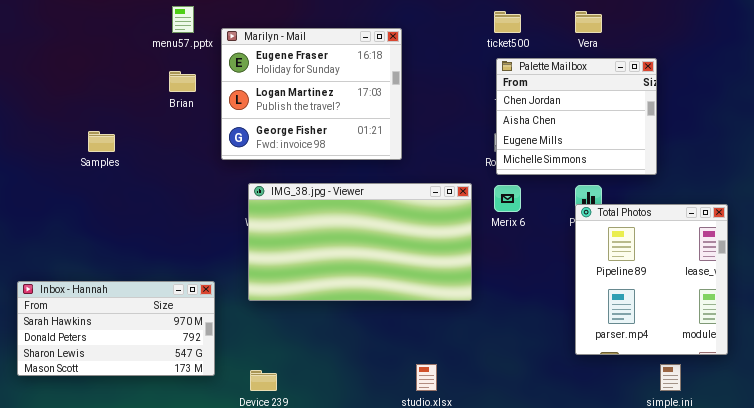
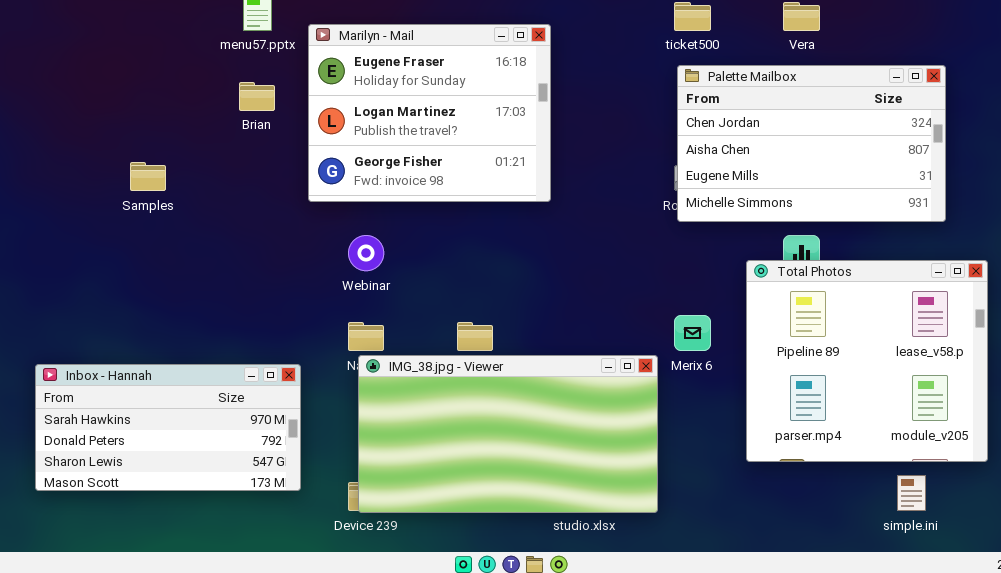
Palette Mailbox: [496,58,657,175] -> [677,65,946,222], resized
IMG_38.jpg - Viewer: [248,183,472,301] -> [358,355,658,513], moved
Merix 6: [494,185,521,212] -> [674,315,711,351], moved
Total Photos: [575,204,728,355] -> [746,260,988,462], resized

